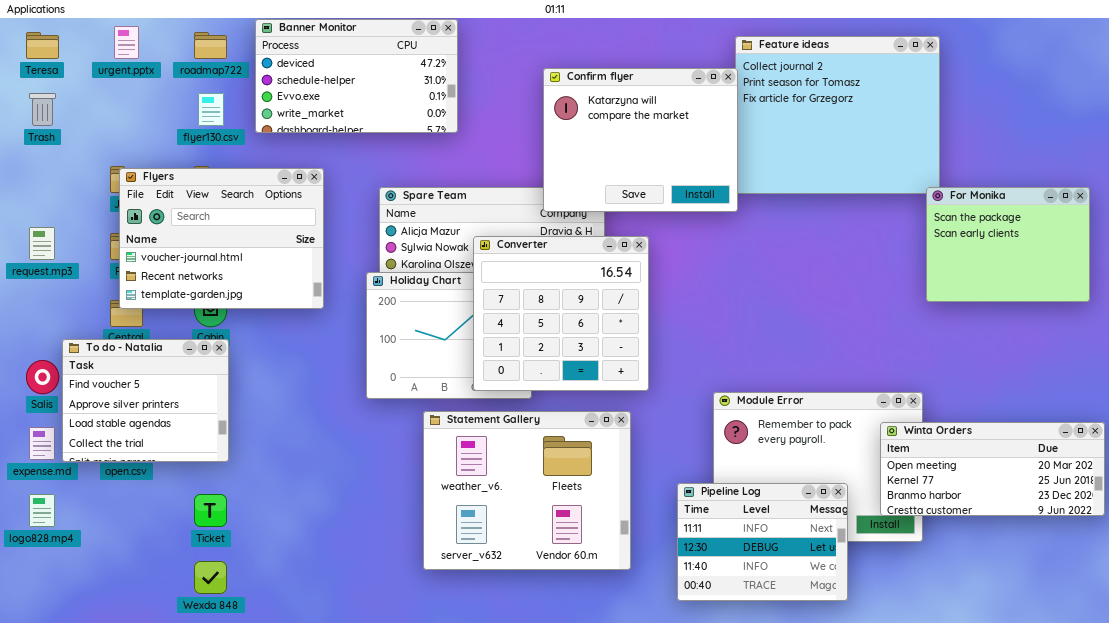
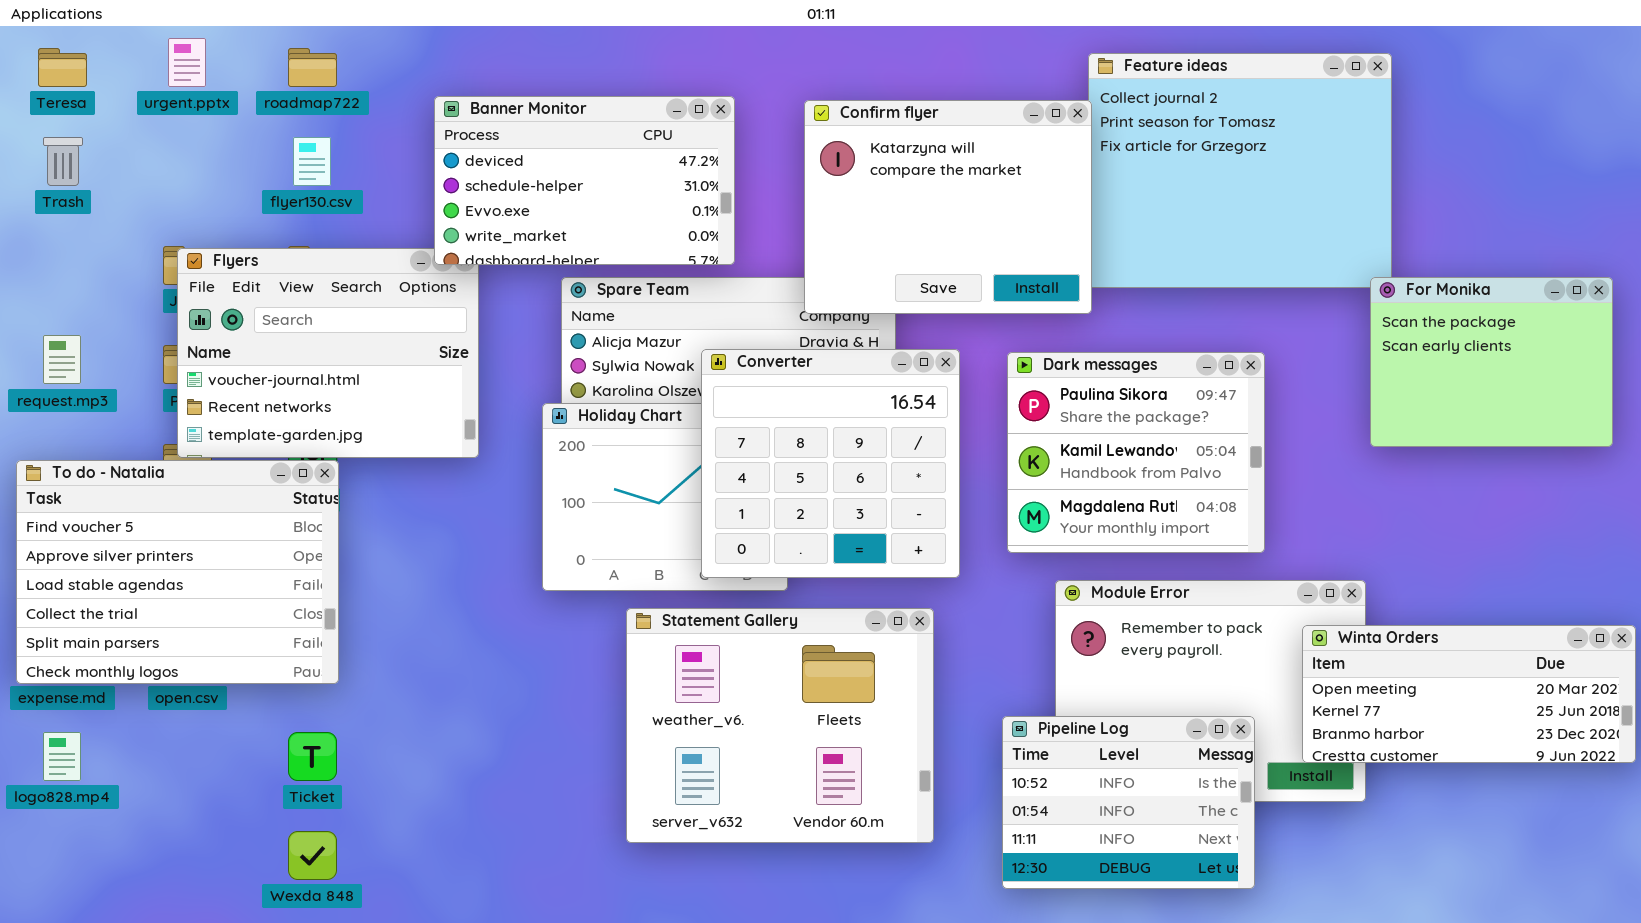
Banner Monitor: [255,19,458,133] -> [434,96,735,265], moved
Dark messages: none -> [1007,352,1265,553], opened
To do - Natalia: [62,339,229,462] -> [16,460,339,684], resized
Pipeline Log: [677,483,848,601] -> [1002,716,1255,889], scrolled up 2 rows

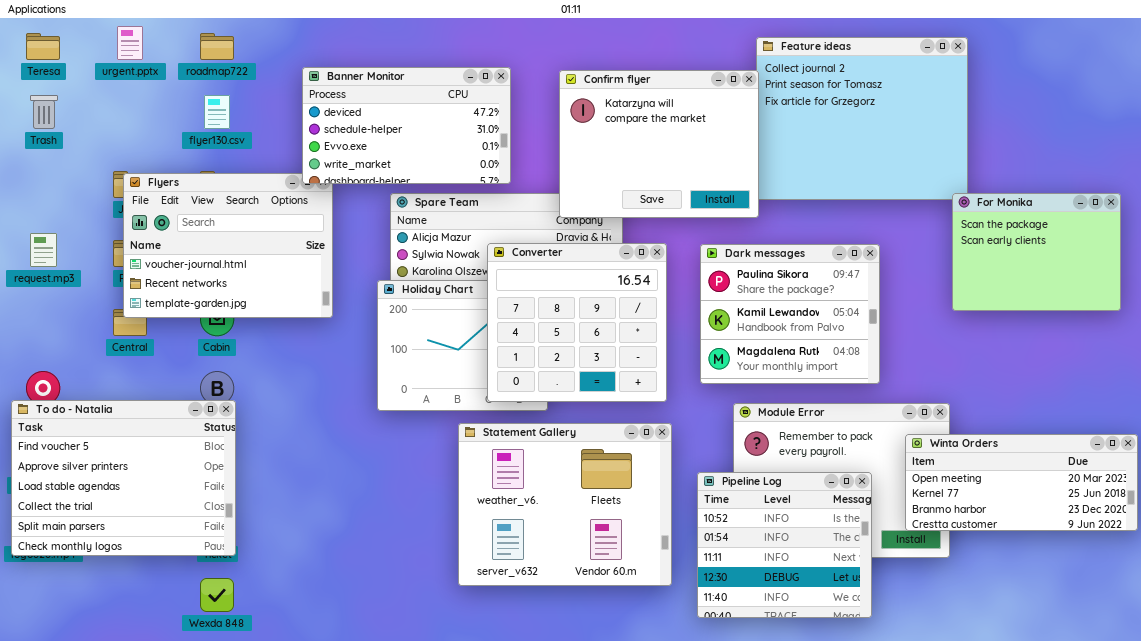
To do - Natalia: [16,460,339,684] -> [11,400,236,556], moved
Statement Gallery: [626,608,934,843] -> [458,423,672,586], moved
Pipeline Log: [1002,716,1255,889] -> [697,472,872,618], resized

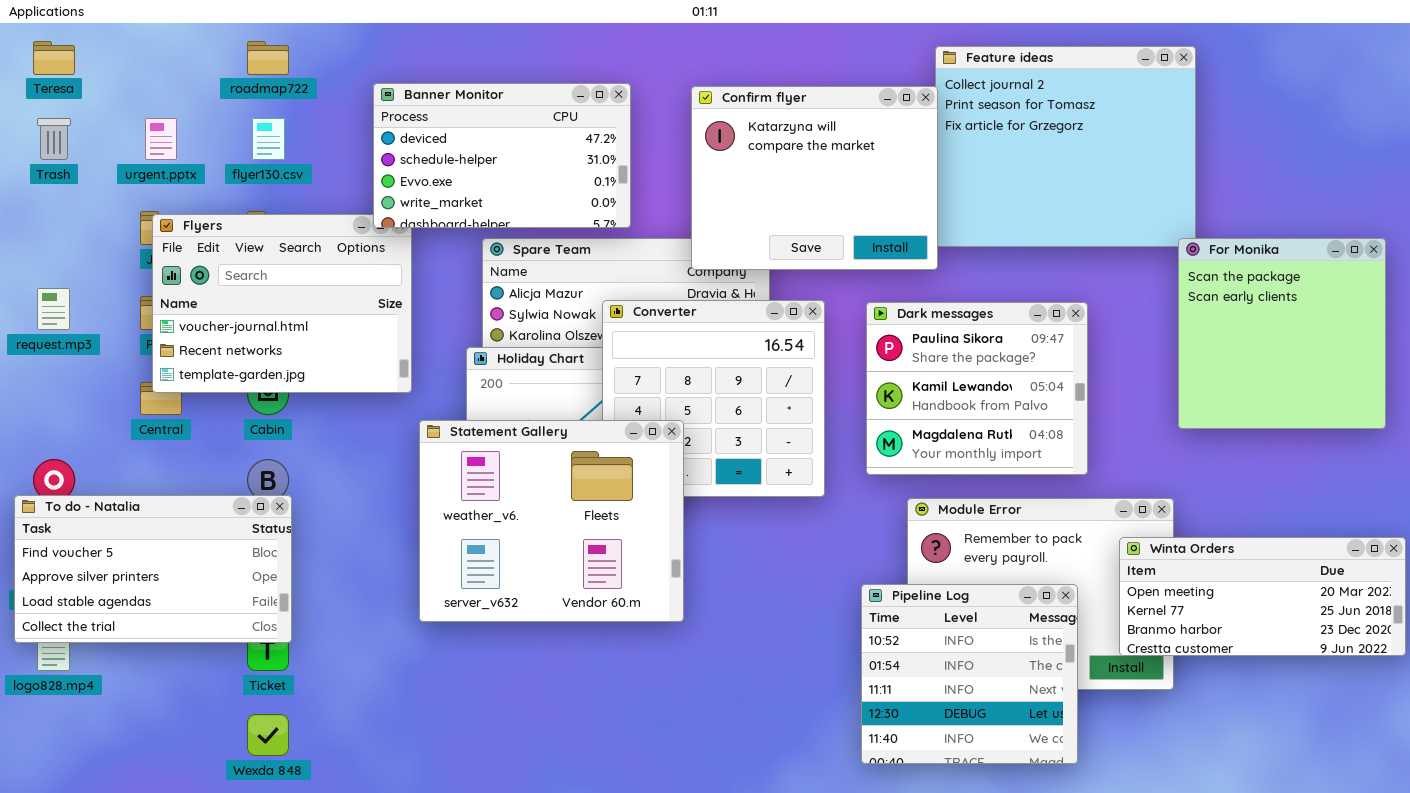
urgent.pptx: [117,26,143,60] -> [145,118,177,160], moved
For Monika: [952,193,1121,311] -> [1178,238,1386,429], resized
To do - Natalia: [11,400,236,556] -> [14,495,292,643], resized
Statement Gallery: [458,423,672,586] -> [419,420,684,622], moved

